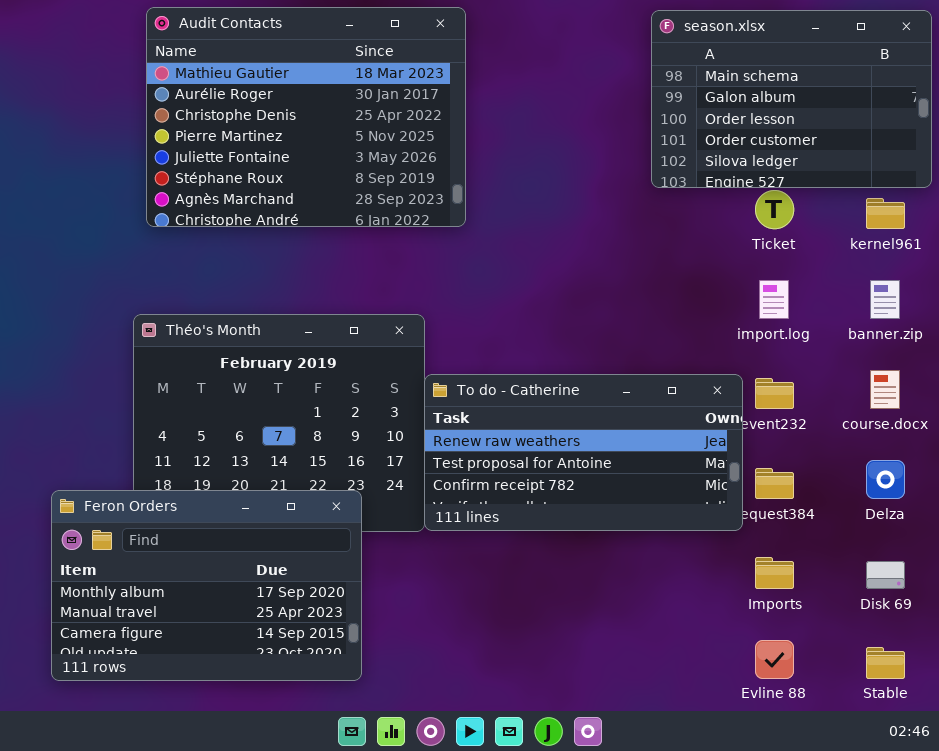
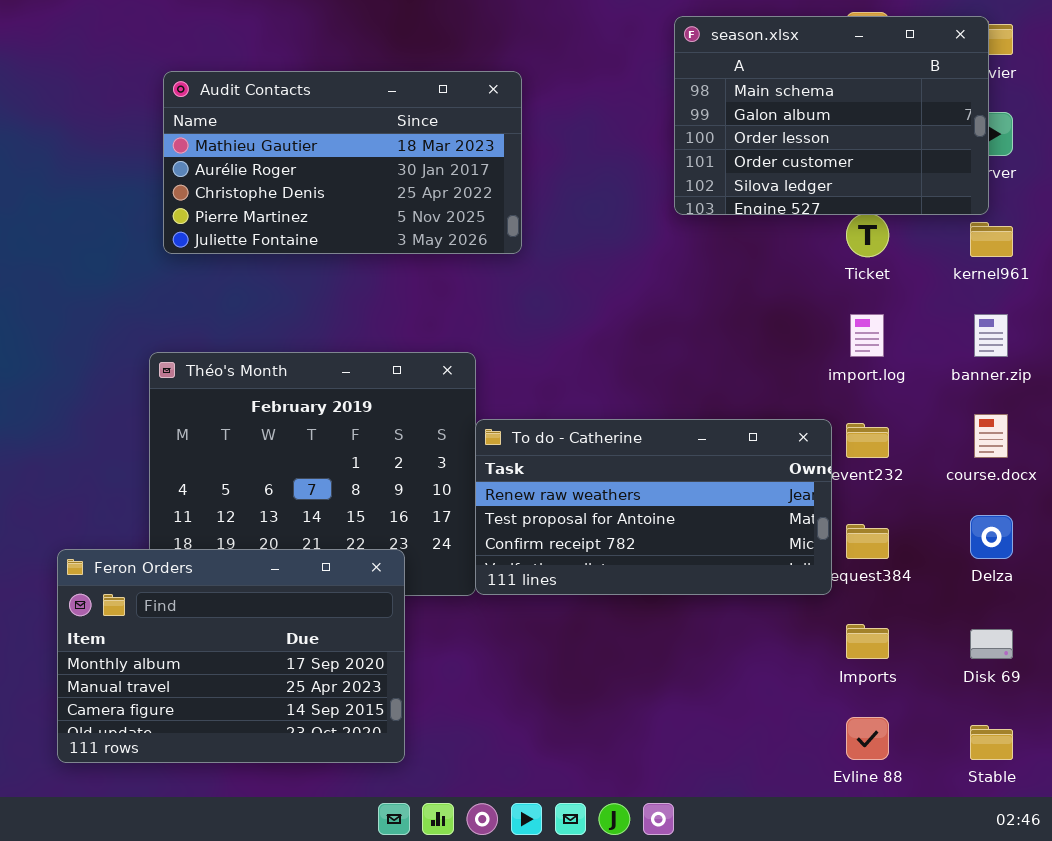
Audit Contacts: [146,7,466,227] -> [163,71,522,254], resized
season.xlsx: [651,10,932,188] -> [674,16,989,215], moved

